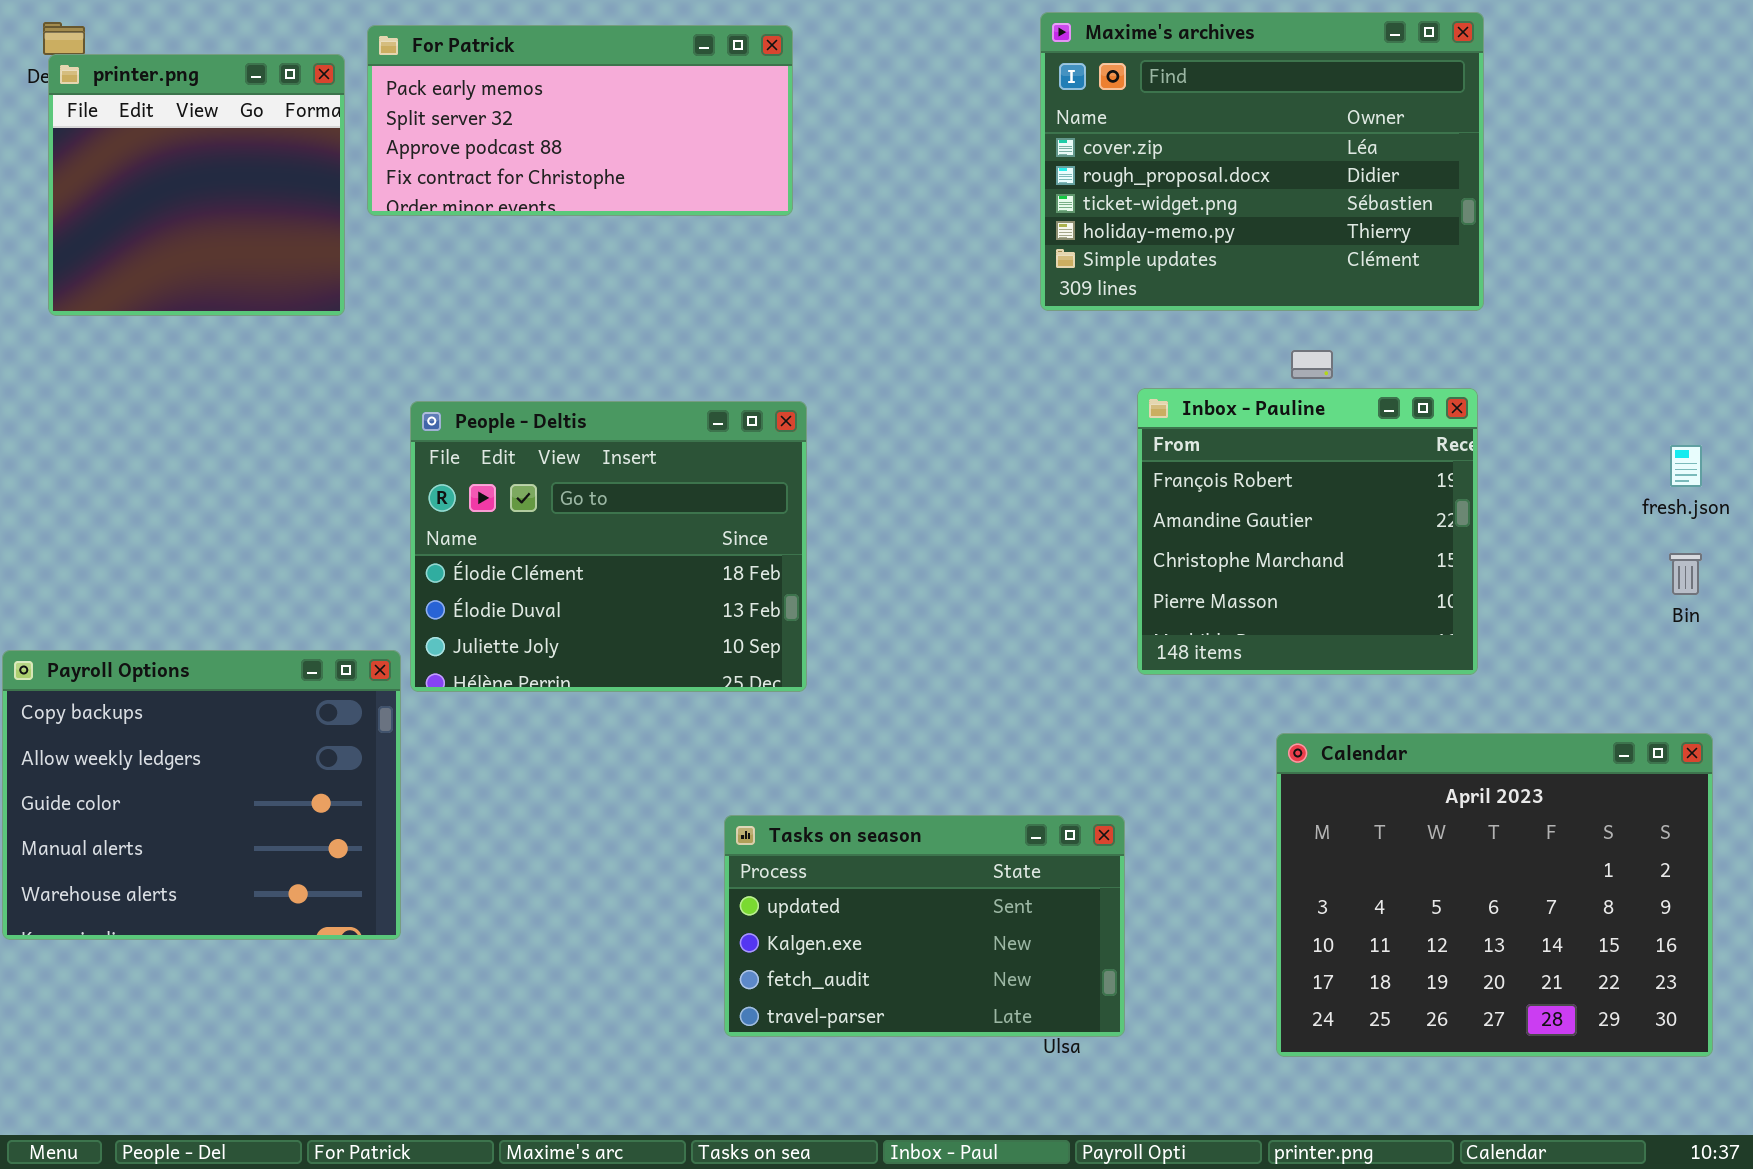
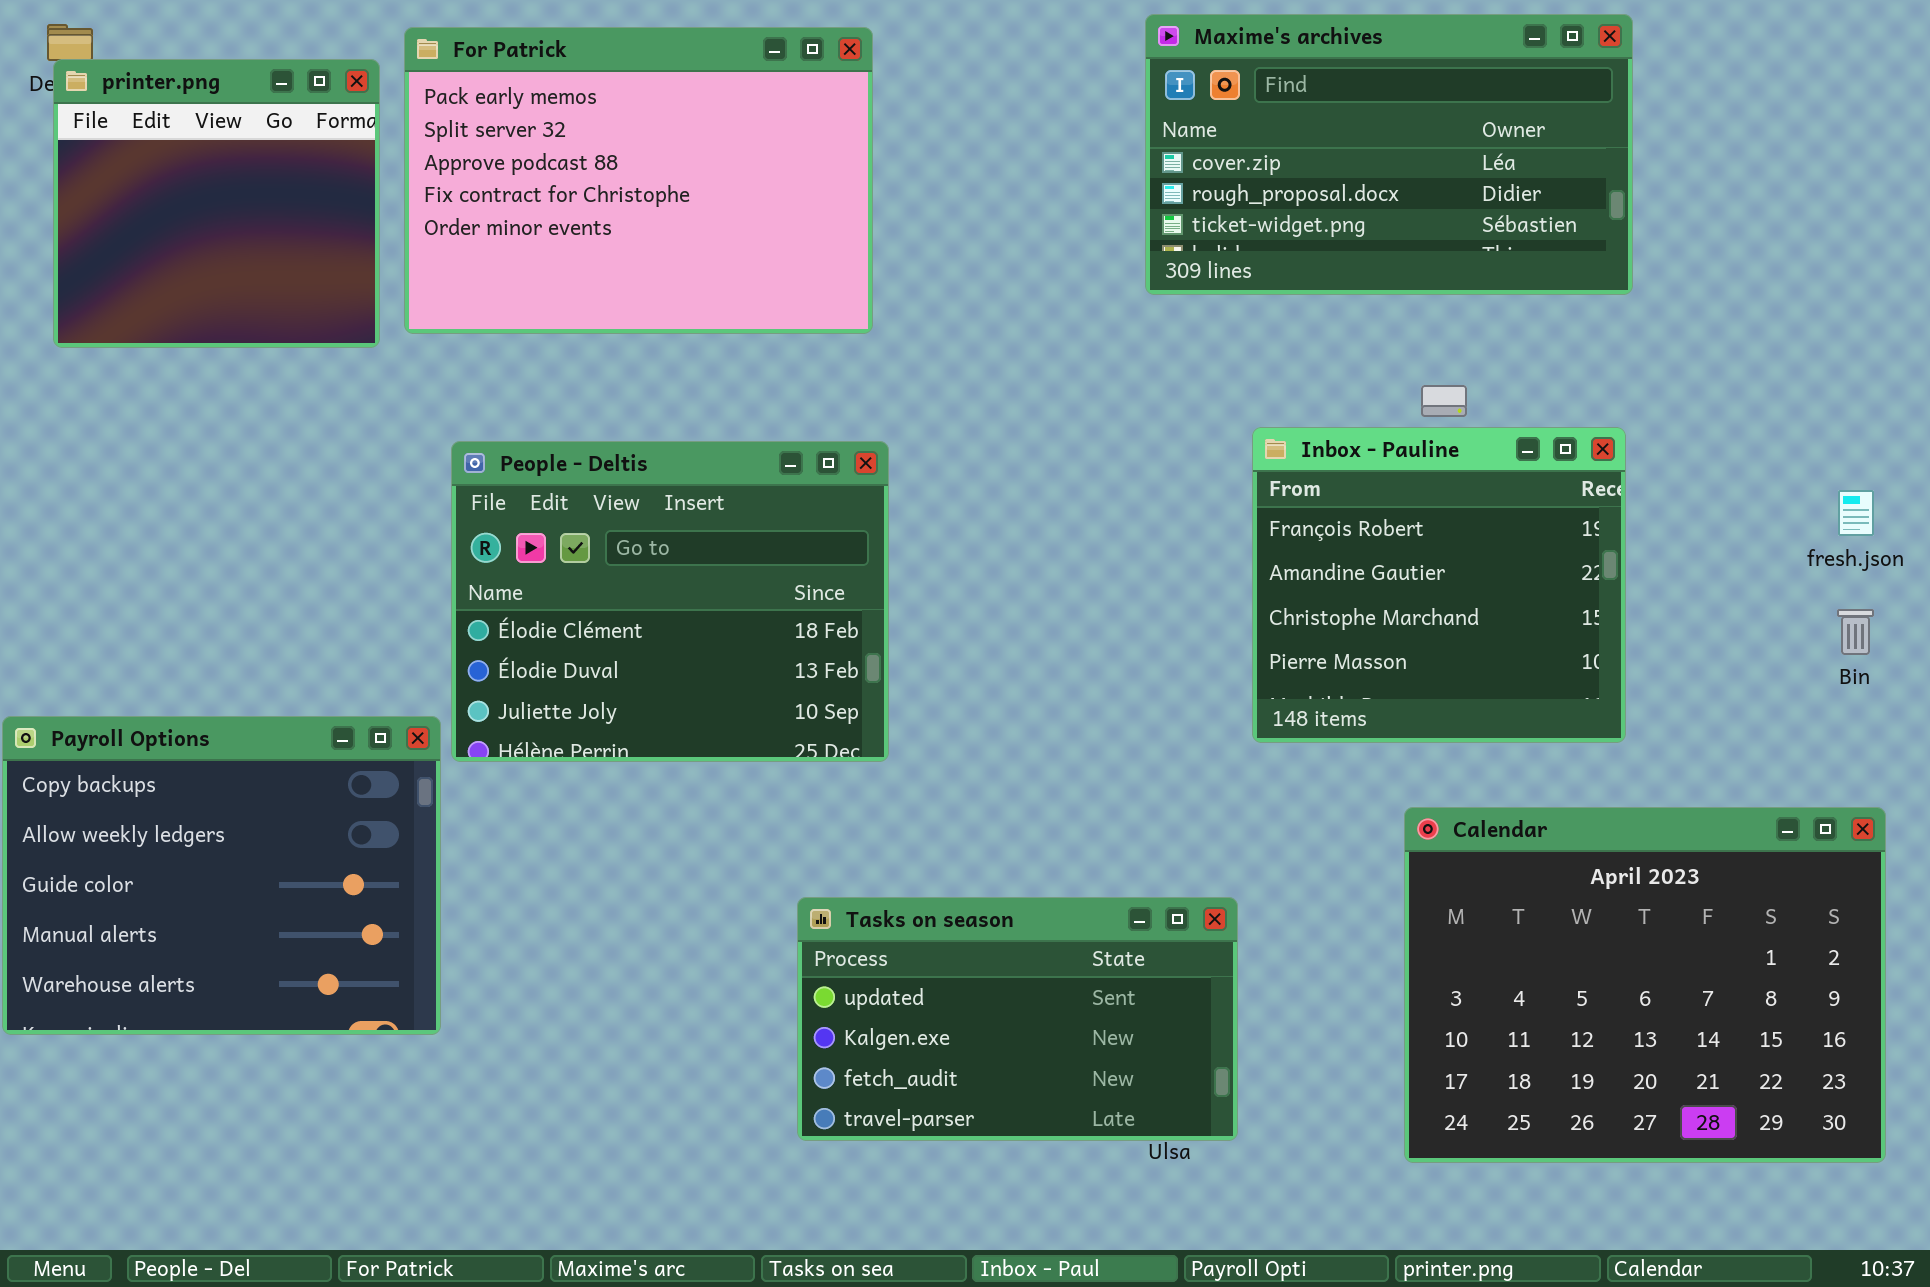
Maxime's archives: [1040,12,1484,311] -> [1145,14,1633,295], resized
For Patrick: [367,25,793,216] -> [404,27,873,334], resized

